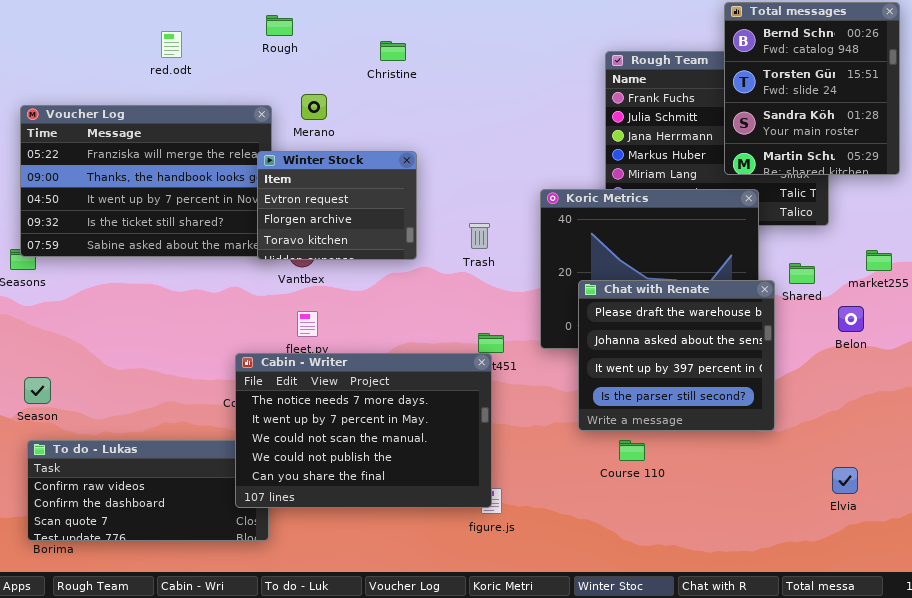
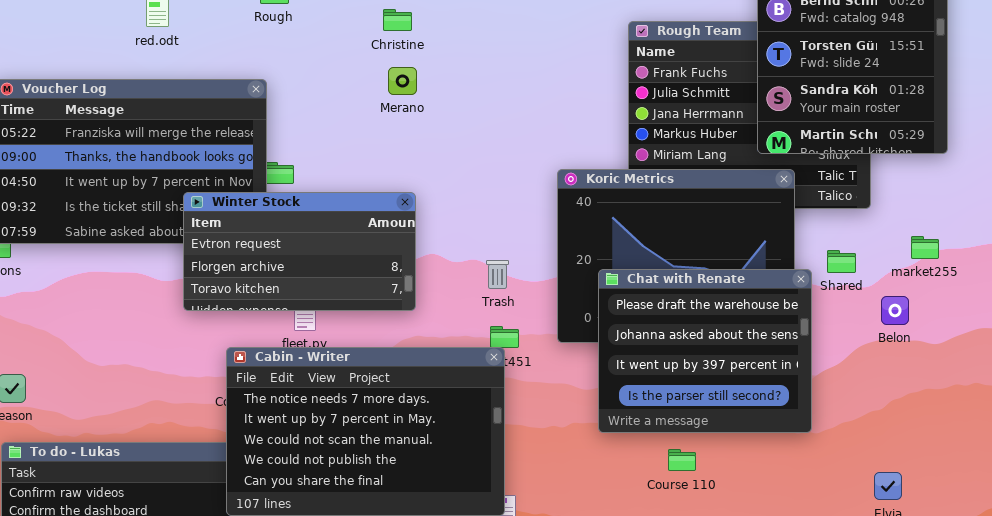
Merano: [301,94,327,120] -> [388,67,417,95], moved
Winter Stock: [257,151,417,260] -> [183,192,416,311], moved, resized
Trash: [469,223,490,249] -> [486,260,509,289], moved
Course 110: [619,440,645,461] -> [668,449,696,471], moved

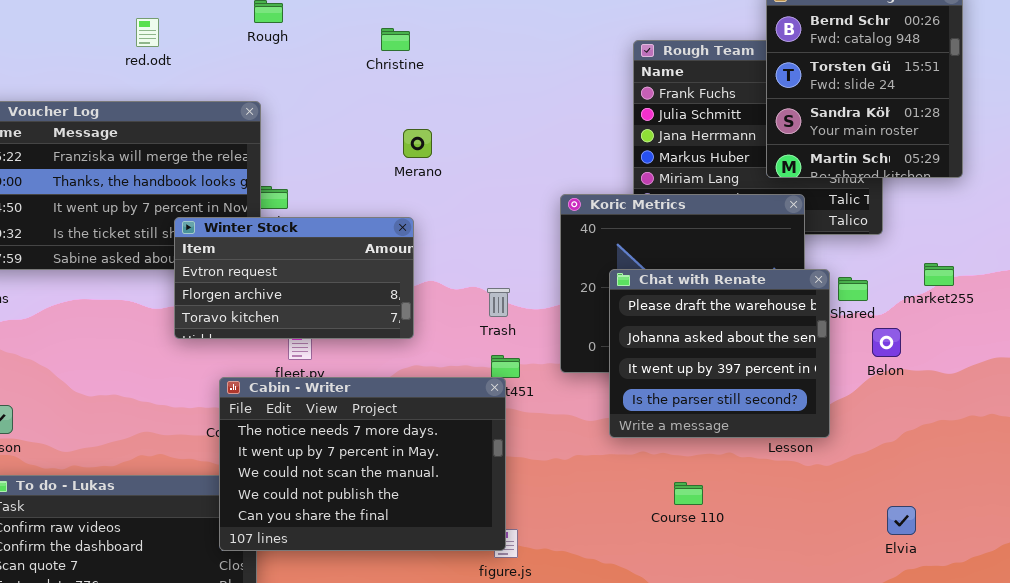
Merano: [388,67,417,95] -> [403,129,432,158], moved
Chat with Renate: [598,269,812,433] -> [609,269,830,438], moved
Belon: [881,296,909,325] -> [872,328,901,357], moved

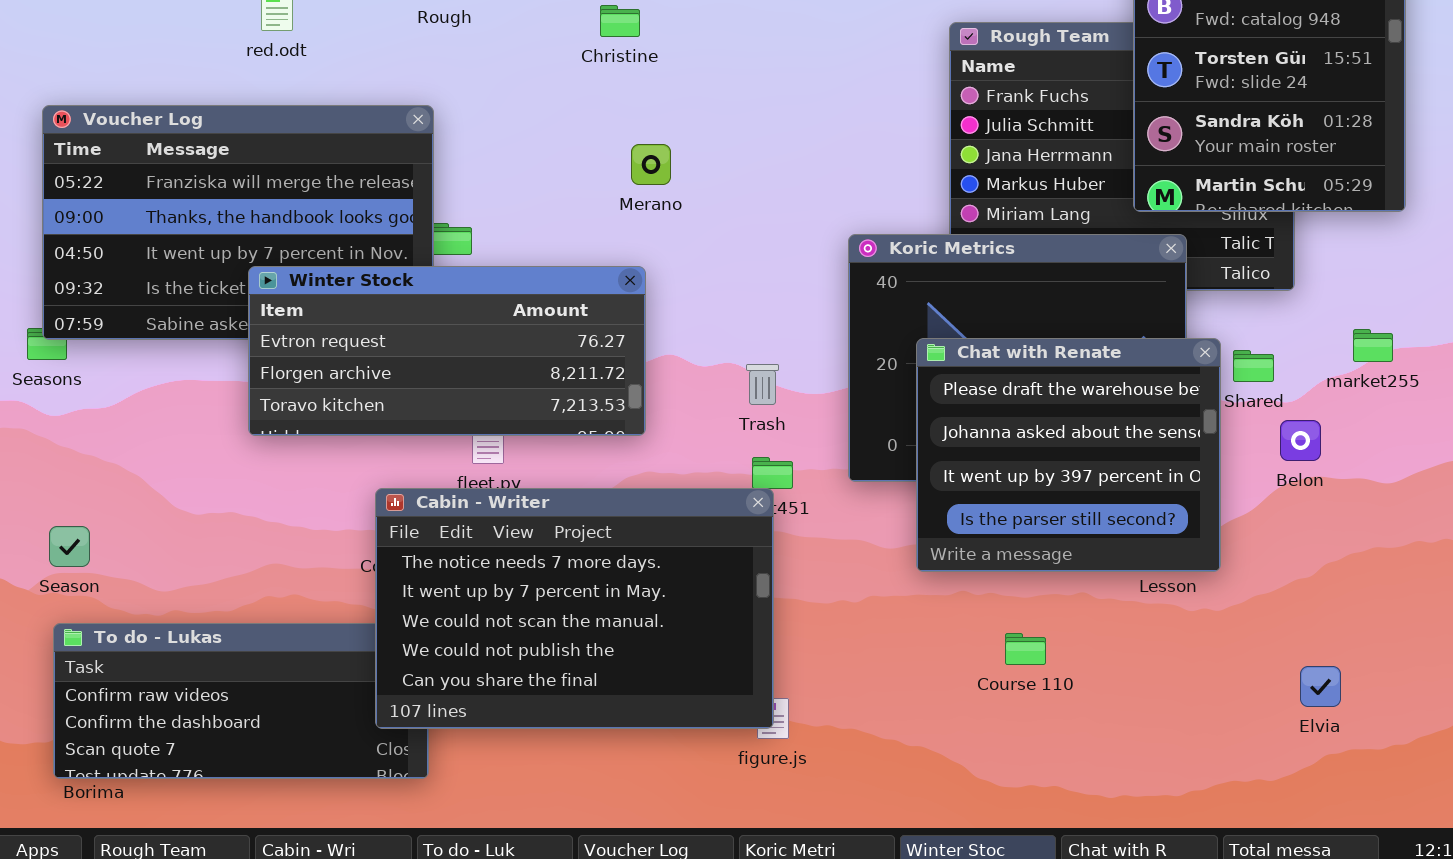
Winter Stock: [174,217,414,339] -> [248,266,646,436], resized

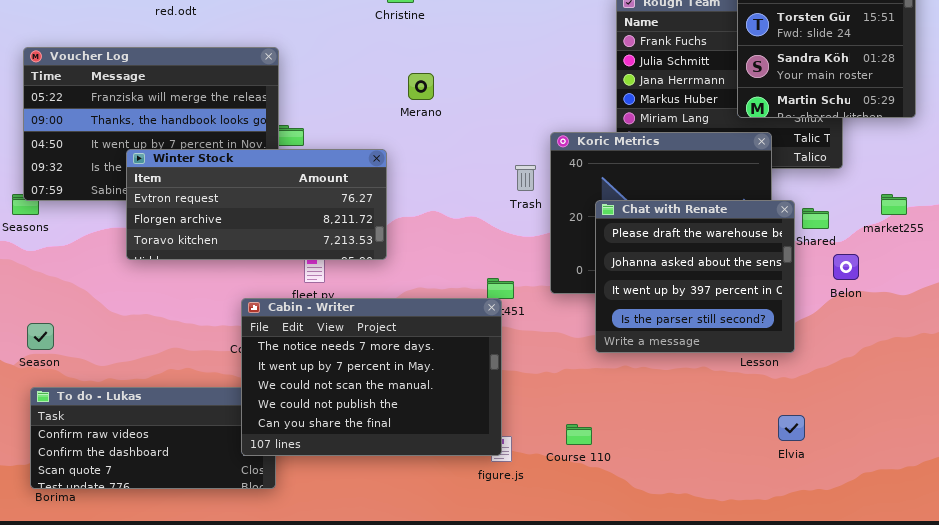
Winter Stock: [248,266,646,436] -> [126,149,387,260], moved
Trash: [746,364,779,405] -> [515,165,536,191], moved
Course 110: [1005,633,1046,665] -> [566,424,592,445], moved
Elvia: [1300,666,1341,707] -> [778,415,805,441], moved

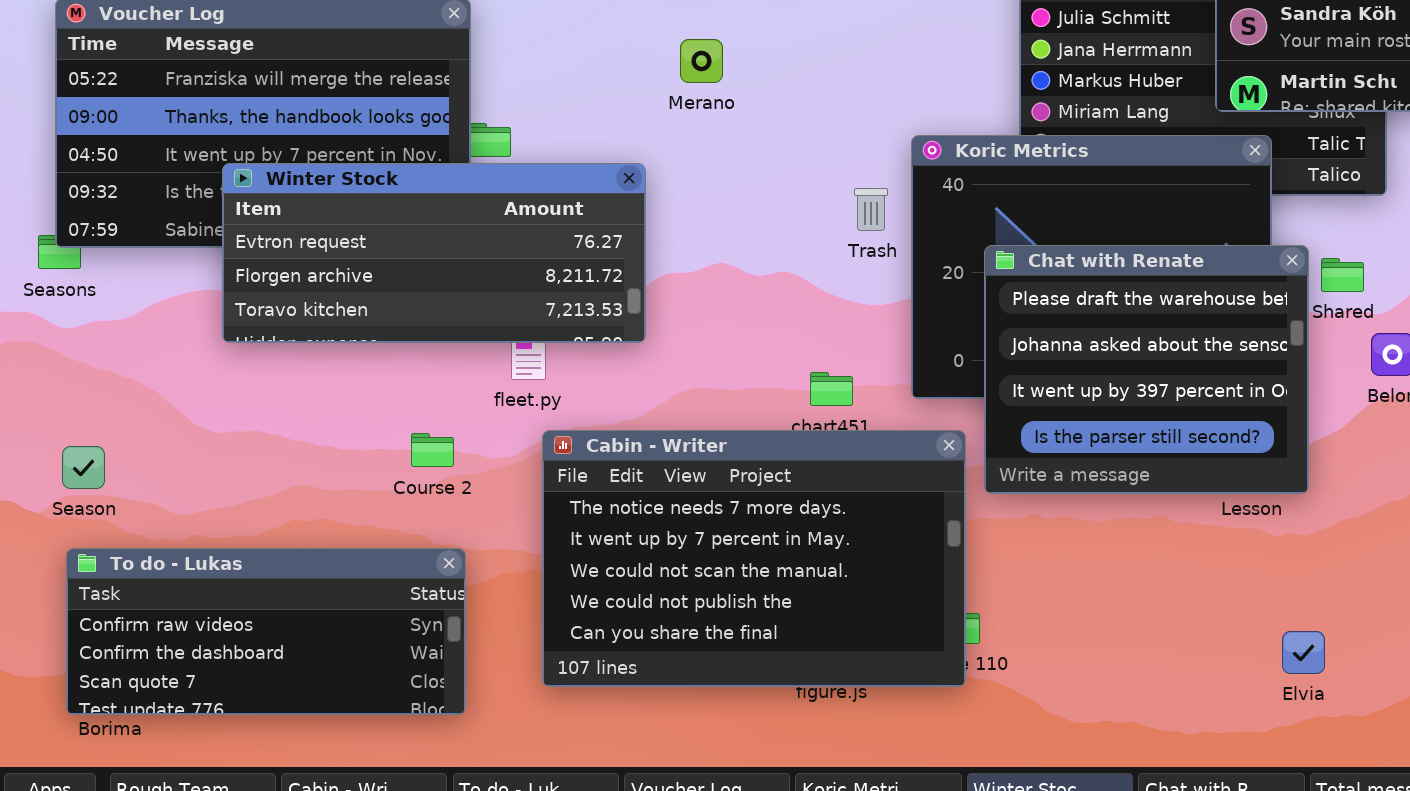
Cabin - Writer: [241,298,502,456] -> [542,430,966,687], moved
Elvia: [778,415,805,441] -> [1282,631,1325,674], moved

